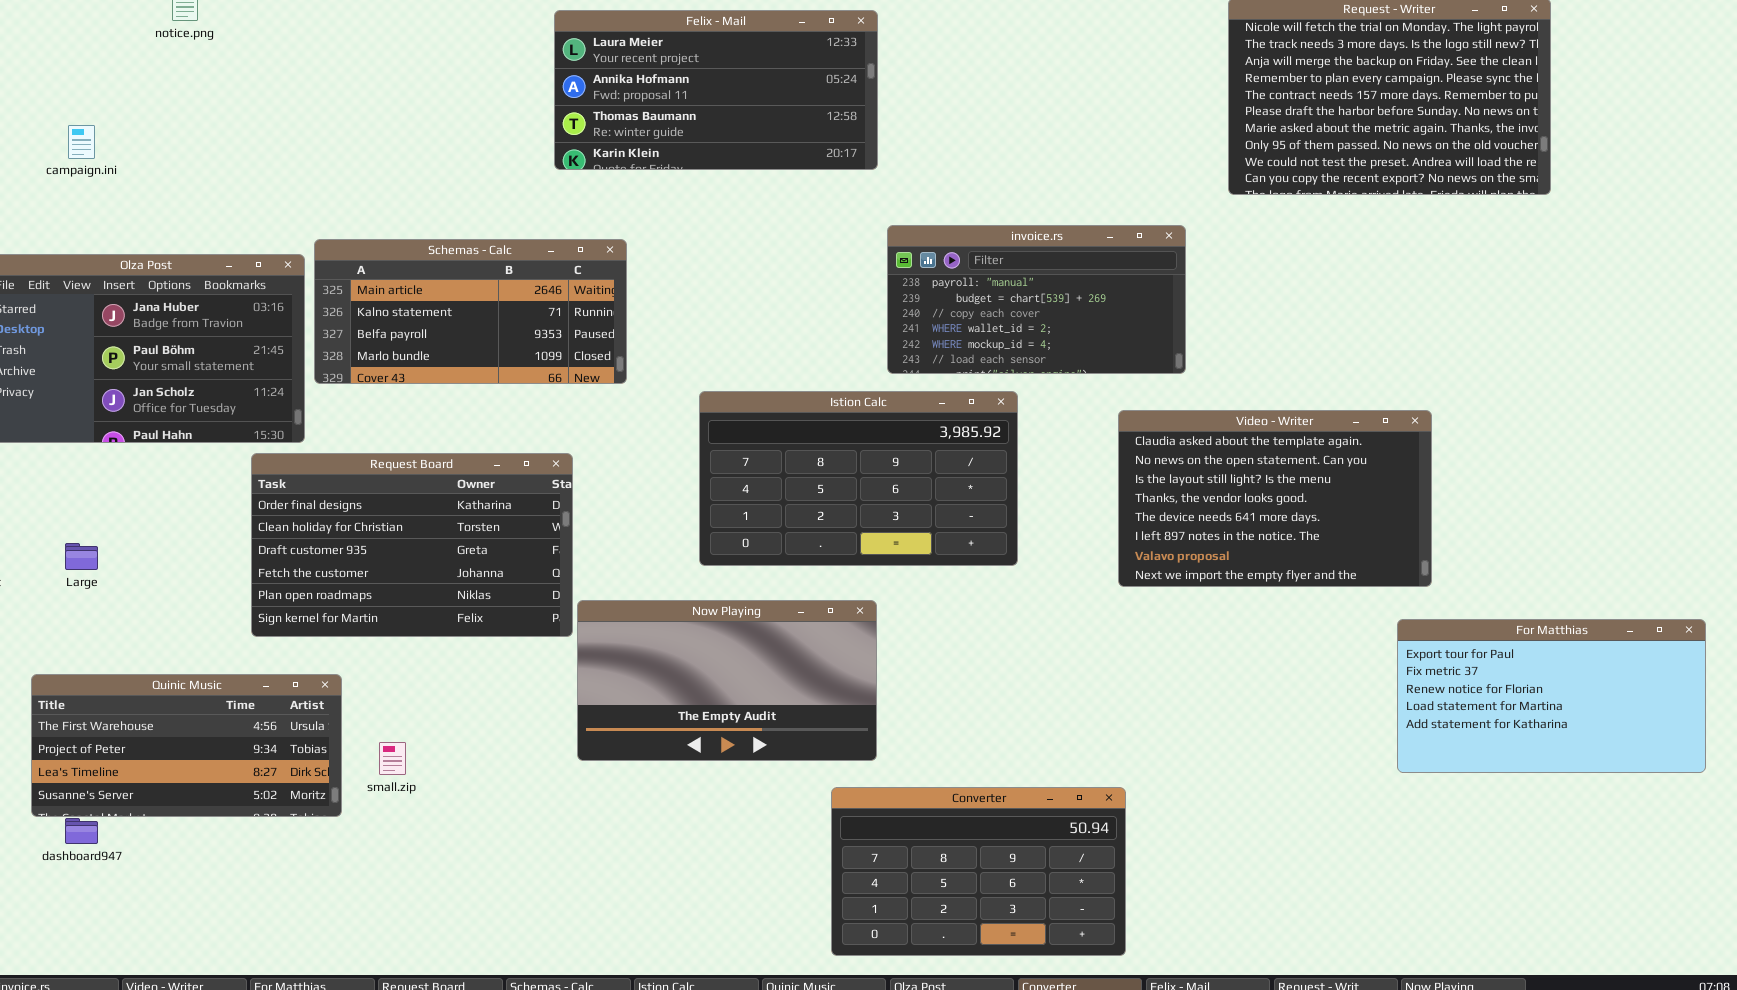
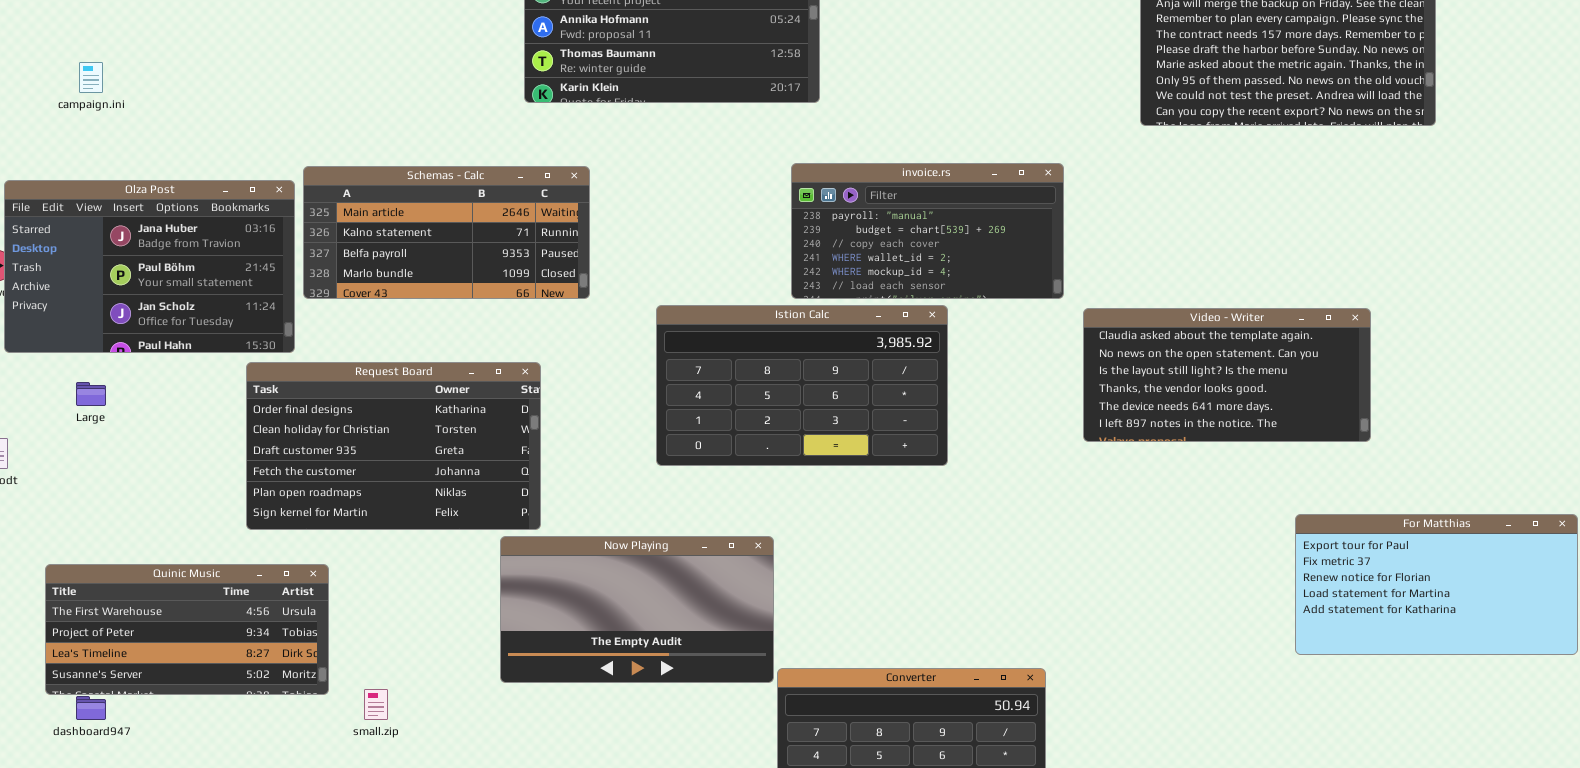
invoice.rs: [887,225,1186,374] -> [791,163,1064,299], moved
Video - Writer: [1118,410,1432,587] -> [1083,308,1371,442], moved, resized
Large: [65,543,98,570] -> [76,382,106,406], moved
Now Playing: [577,600,877,761] -> [500,536,774,683], moved
small.zip: [379,742,406,775] -> [364,689,388,720], moved

